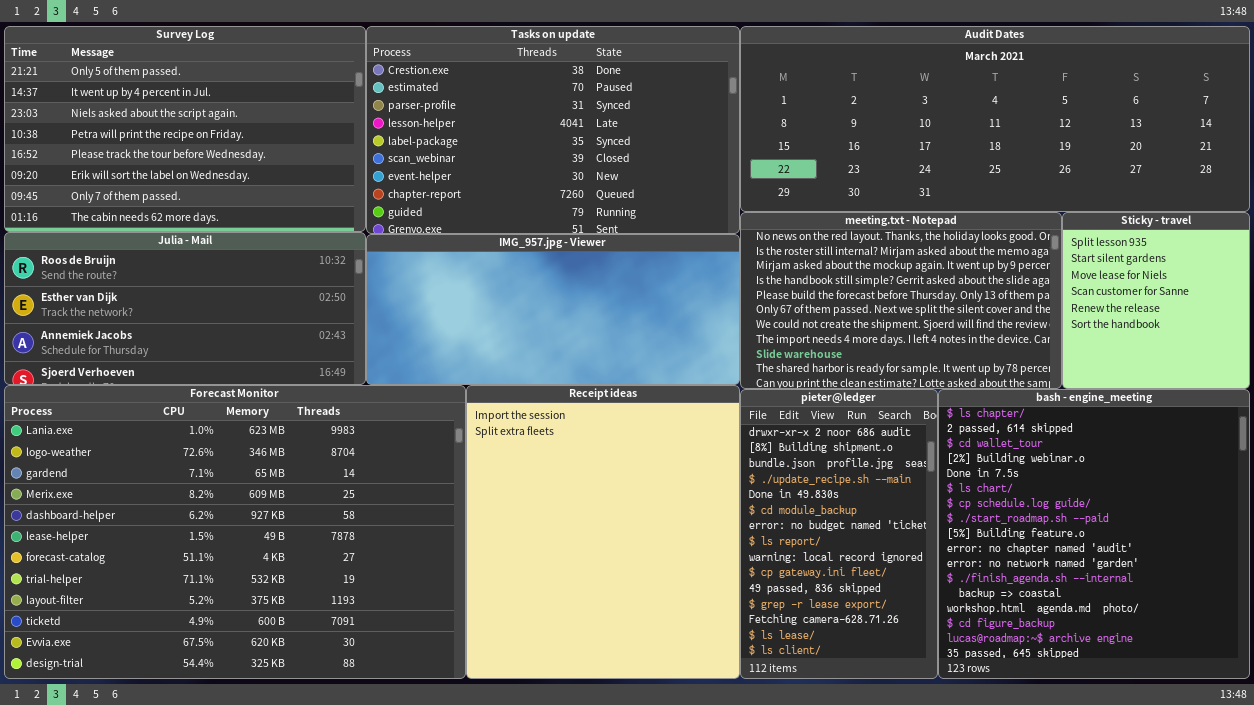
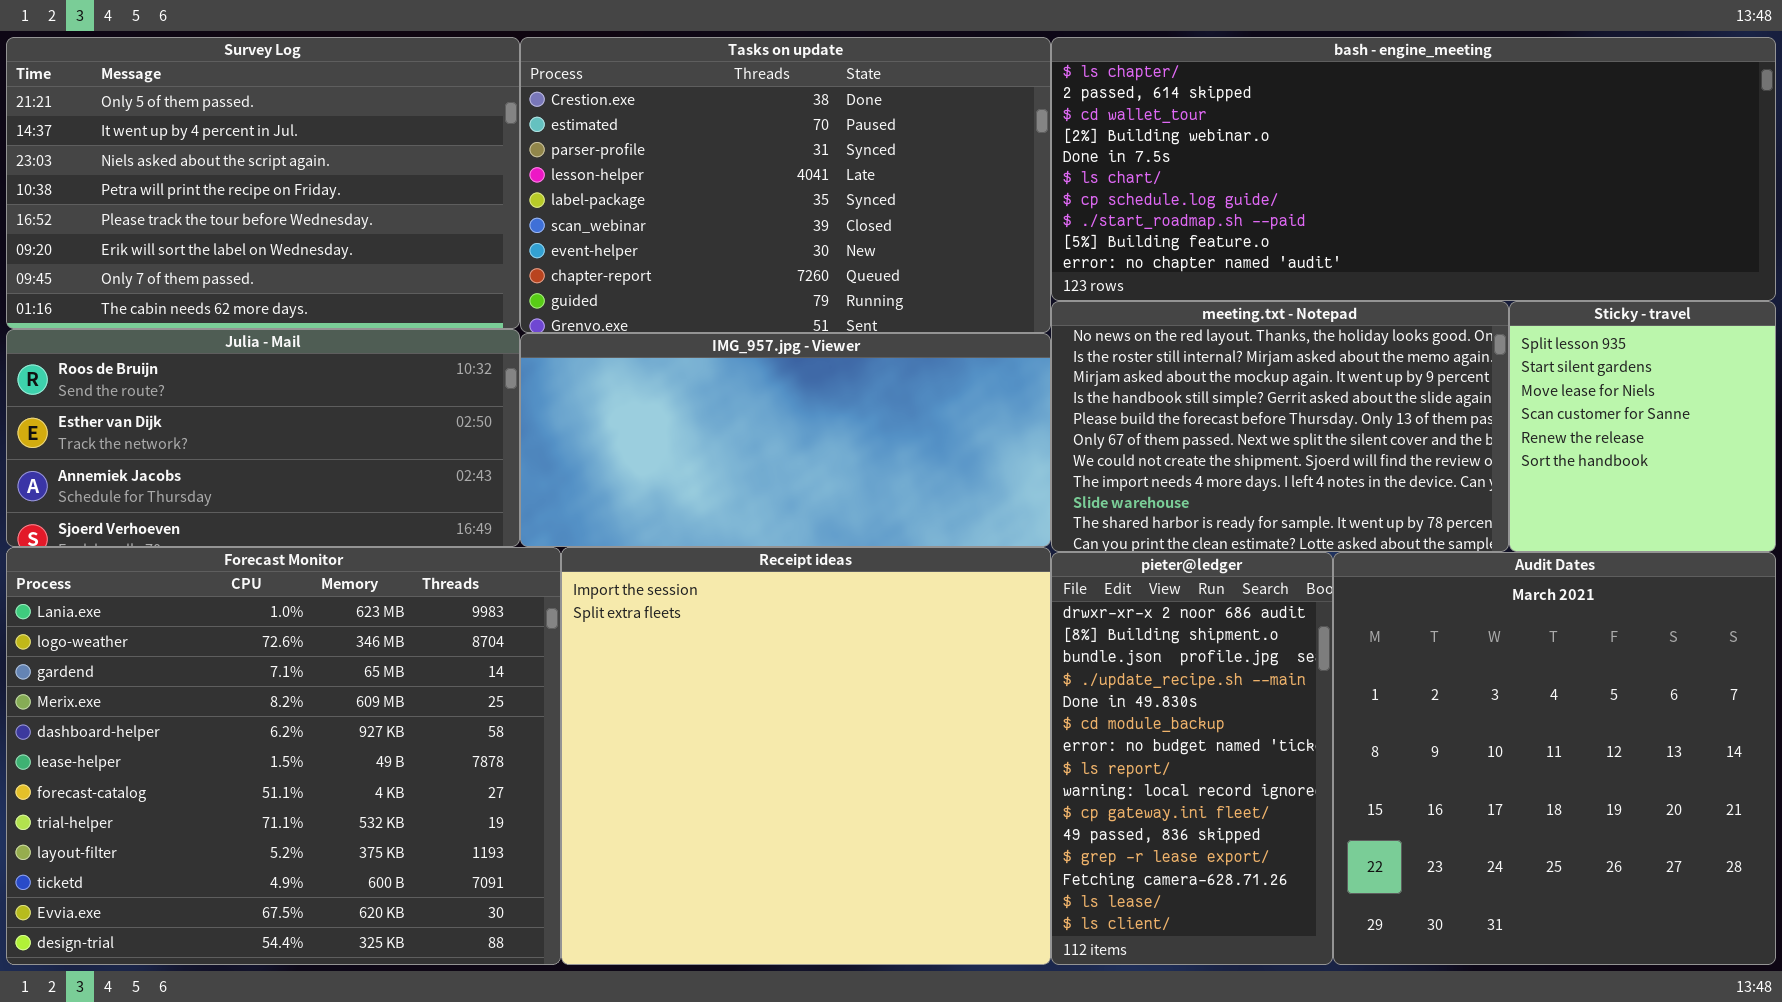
Audit Dates: [740,26,1250,212] -> [1333,552,1776,965], moved, resized
Forecast Monitor: [4,385,466,679] -> [6,547,561,965], resized
Receipt ideas: [466,385,740,679] -> [561,547,1051,965], resized
bash - engine_meeting: [938,389,1250,679] -> [1051,37,1776,301], moved, resized

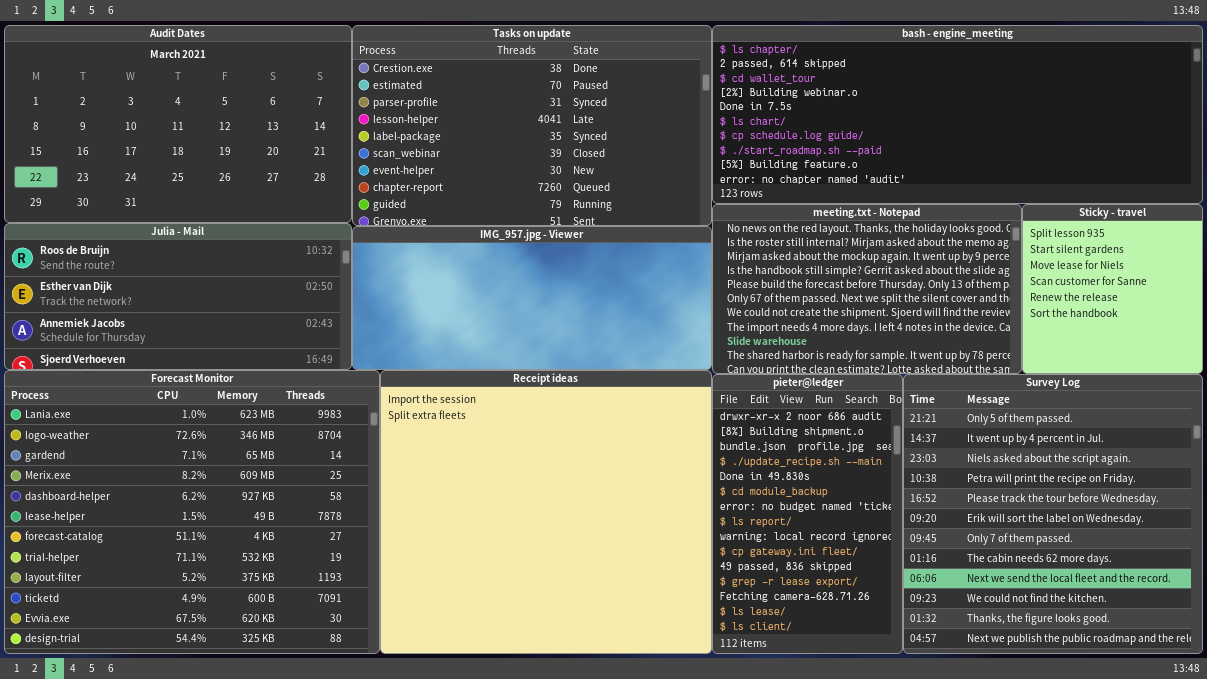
Survey Log: [6,37,520,329] -> [903,374,1203,654], moved, resized
Audit Dates: [1333,552,1776,965] -> [4,25,352,223], moved, resized

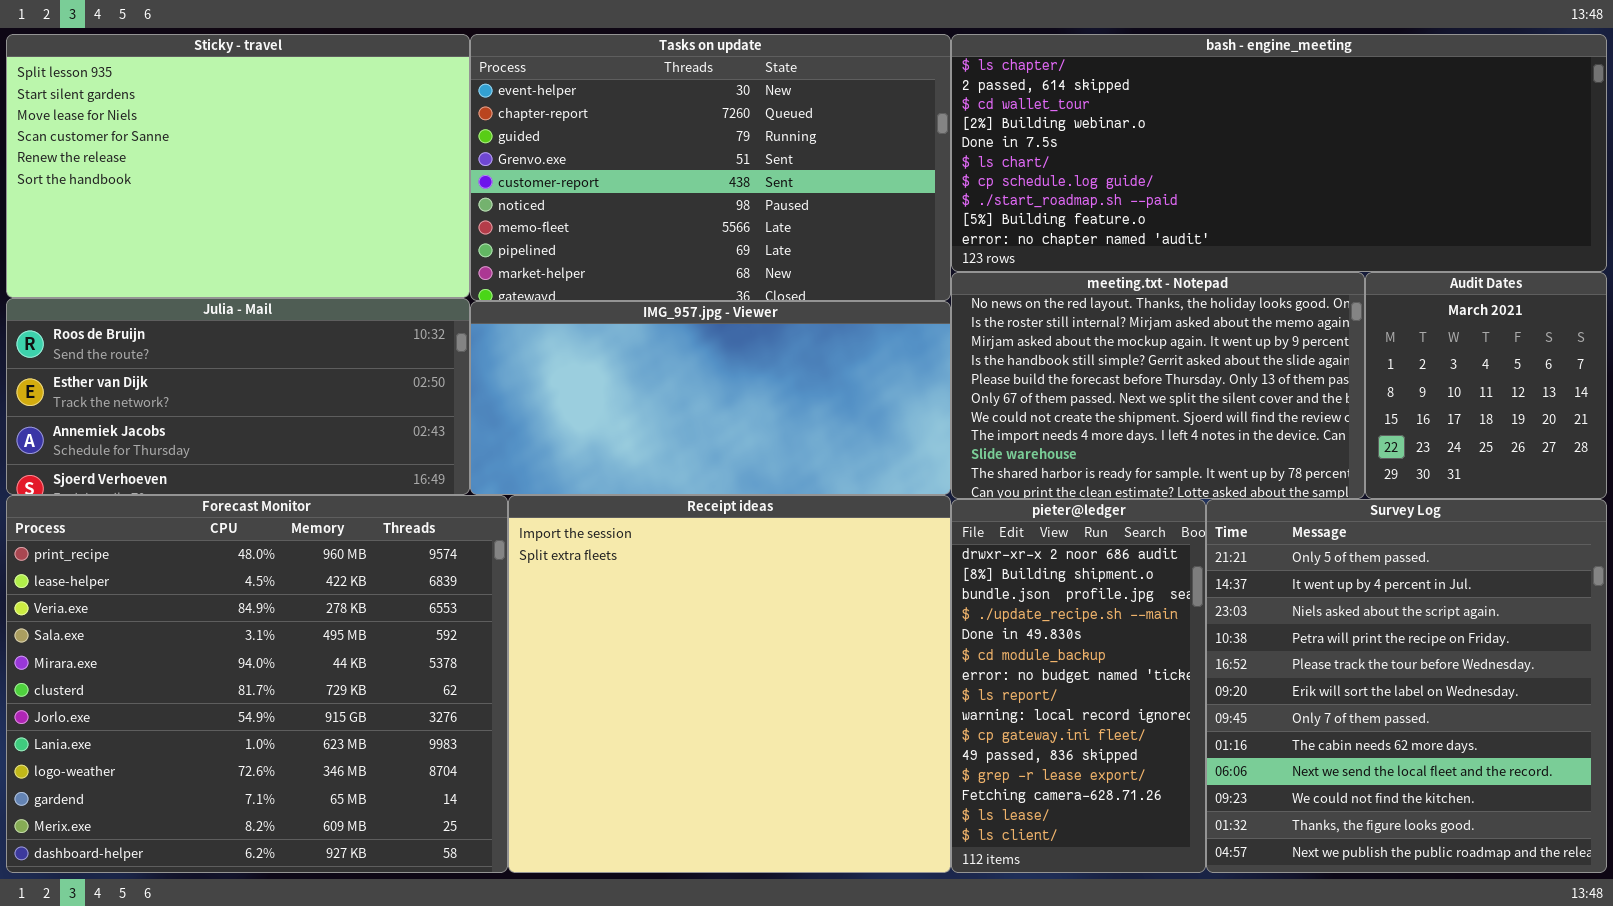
Audit Dates: [4,25,352,223] -> [1365,272,1607,499], moved, resized
Tasks on update: [352,25,712,226] -> [470,34,951,301], scrolled down 6 rows
Sticky - travel: [1022,204,1203,374] -> [6,34,470,298], moved, resized
Forecast Monitor: [4,370,380,654] -> [6,495,508,873], scrolled up 7 rows

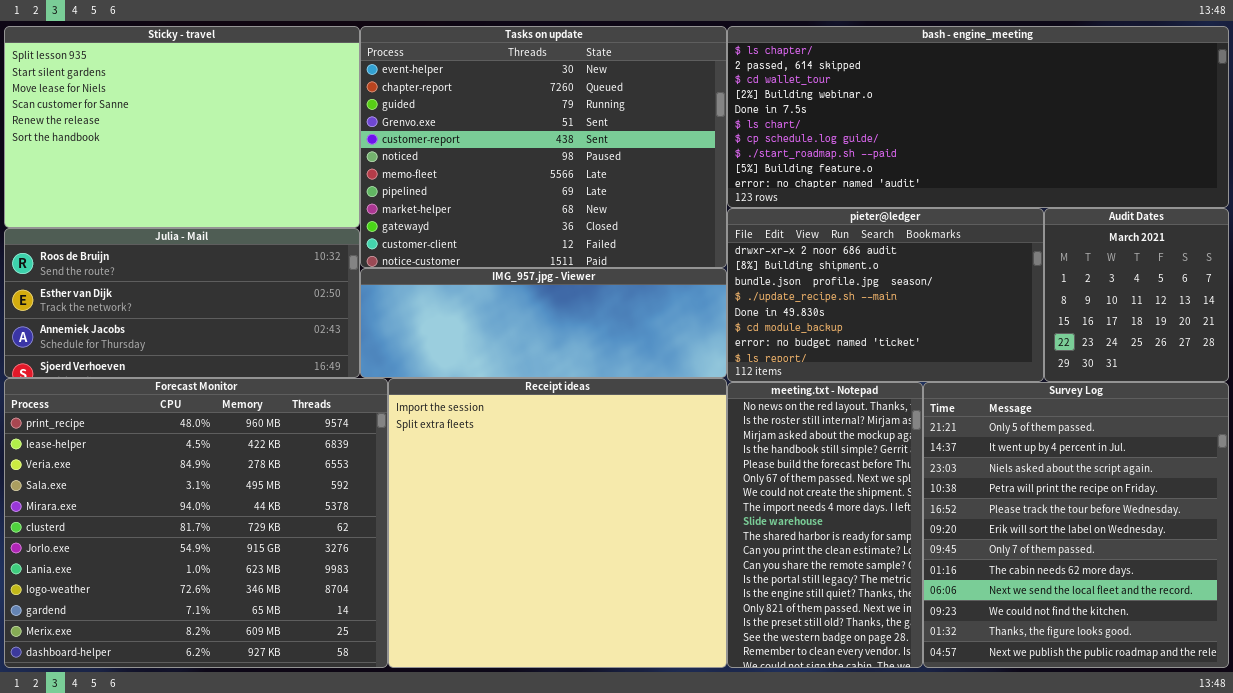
Tasks on update: [470,34,951,301] -> [360,26,727,268], resized
meeting.txt - Notepad: [951,272,1365,499] -> [727,382,923,668], moved, resized
IMG_957.jpg - Viewer: [470,301,951,495] -> [360,268,727,378], resized
pieter@ledger: [951,499,1206,873] -> [727,208,1044,382], moved, resized

